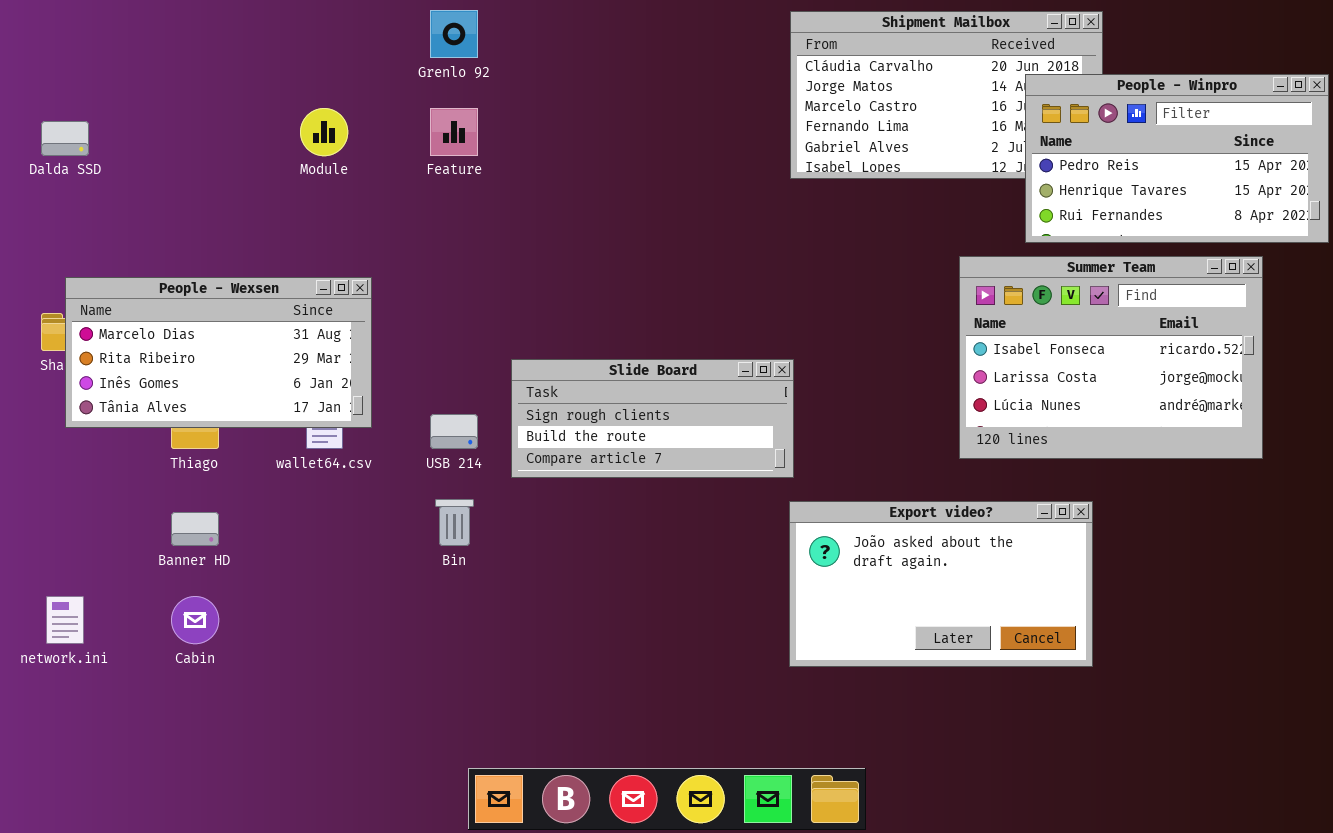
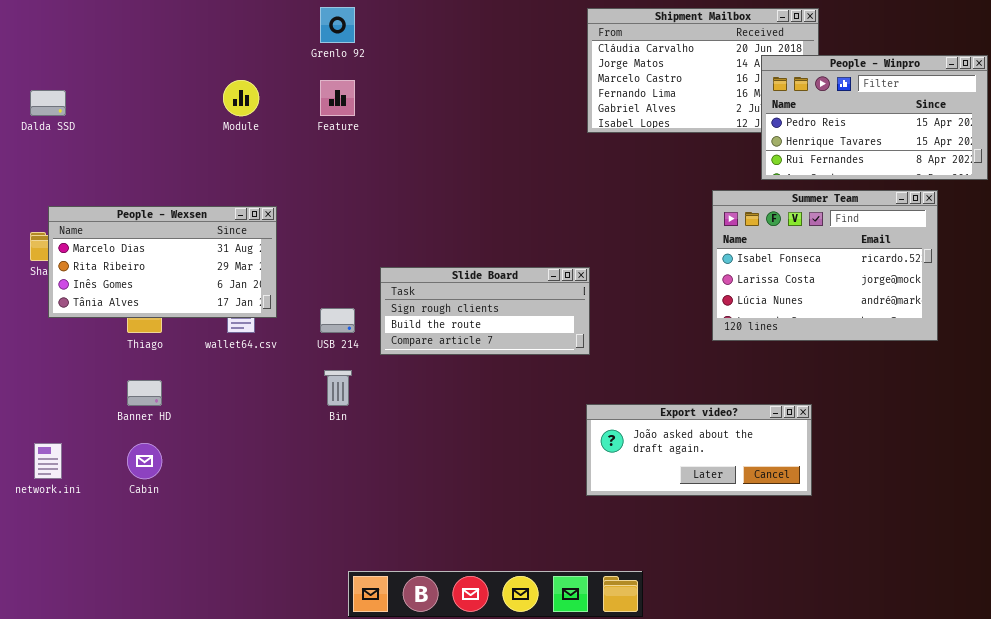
Export video?: [789,501,1093,667] -> [586,404,812,496], resized

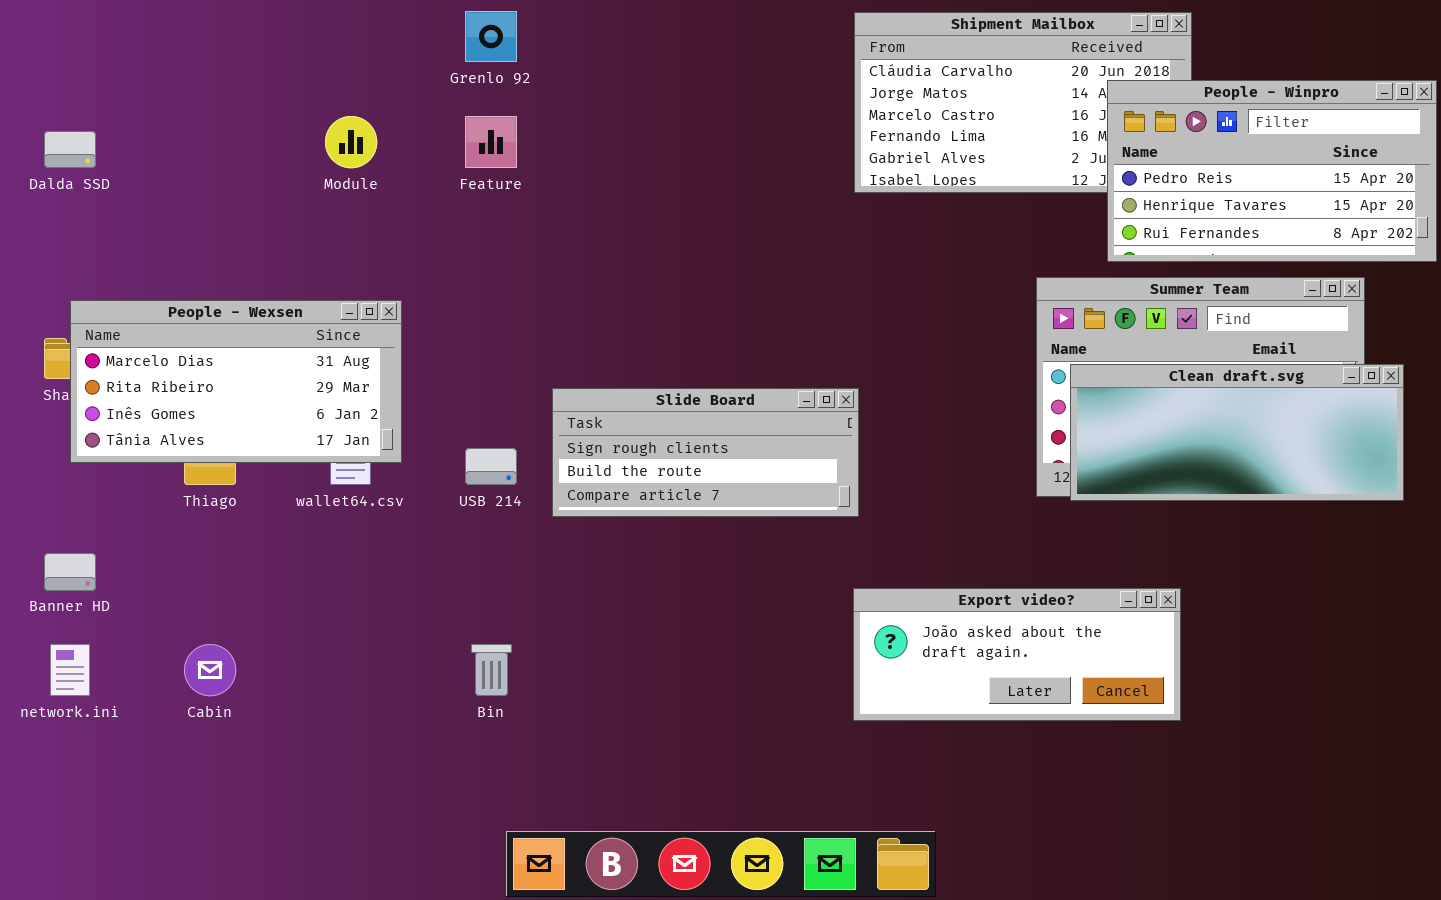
Clean draft.svg: none -> [1070,364,1404,501], opened
Bin: [324,370,352,406] -> [471,644,512,696], moved
Banner HD: [127,380,162,406] -> [44,553,96,591], moved

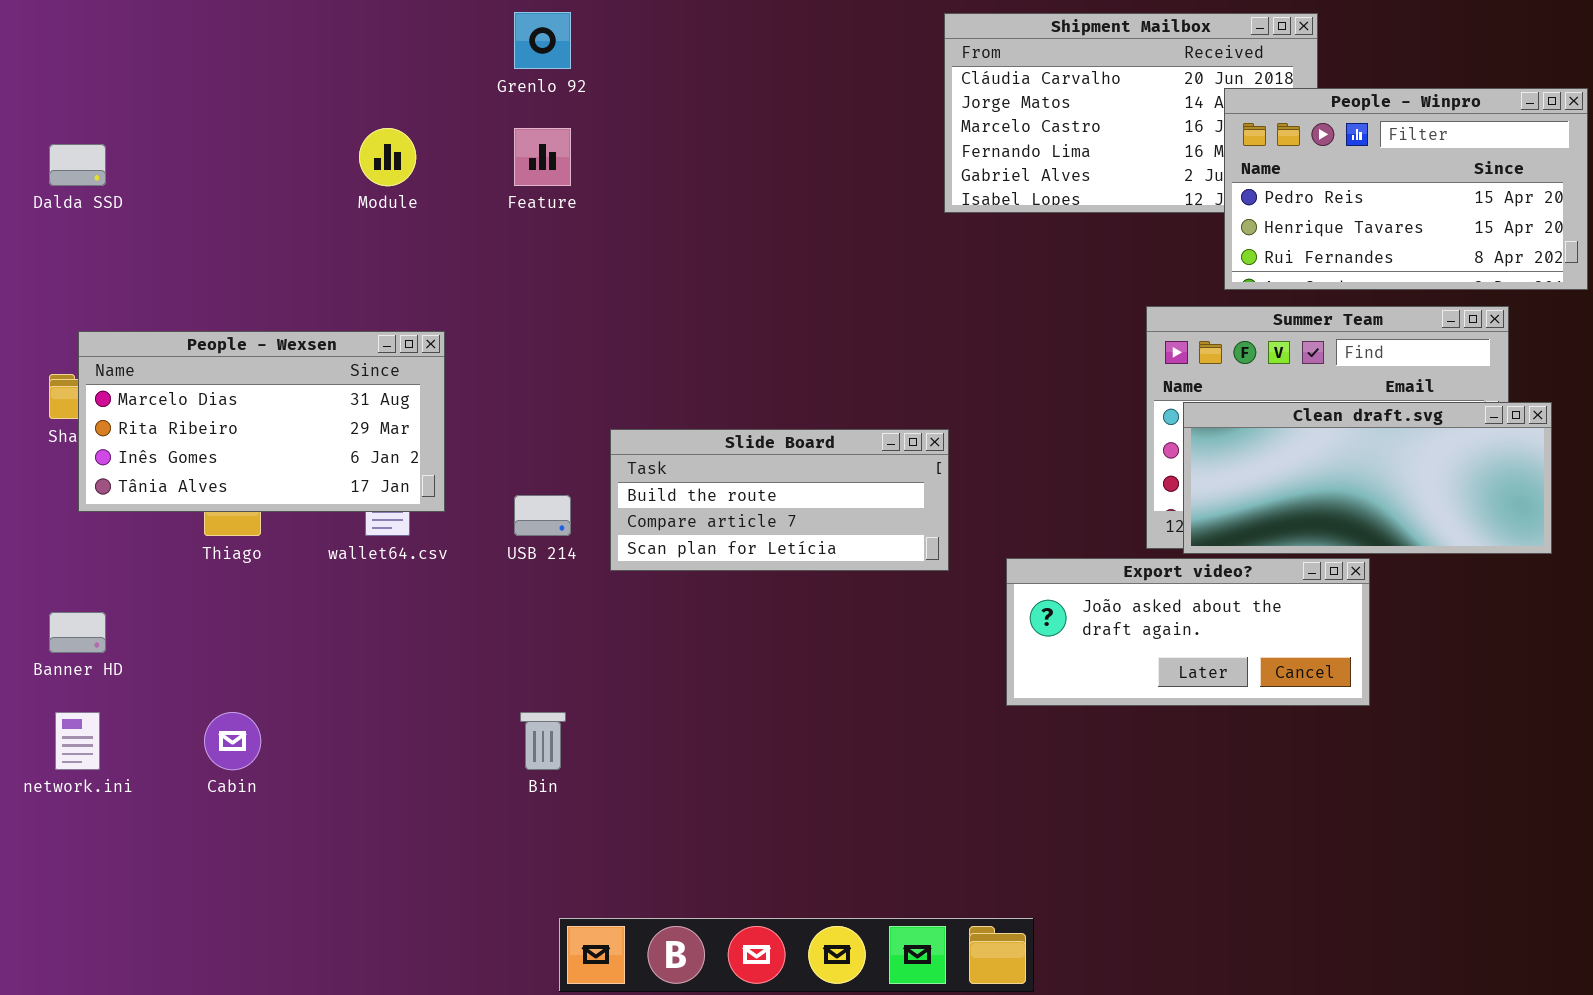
Slide Board: [552,388,859,517] -> [610,429,949,571], scrolled down 1 row
Export video?: [853,588,1181,721] -> [1006,558,1370,706], moved

